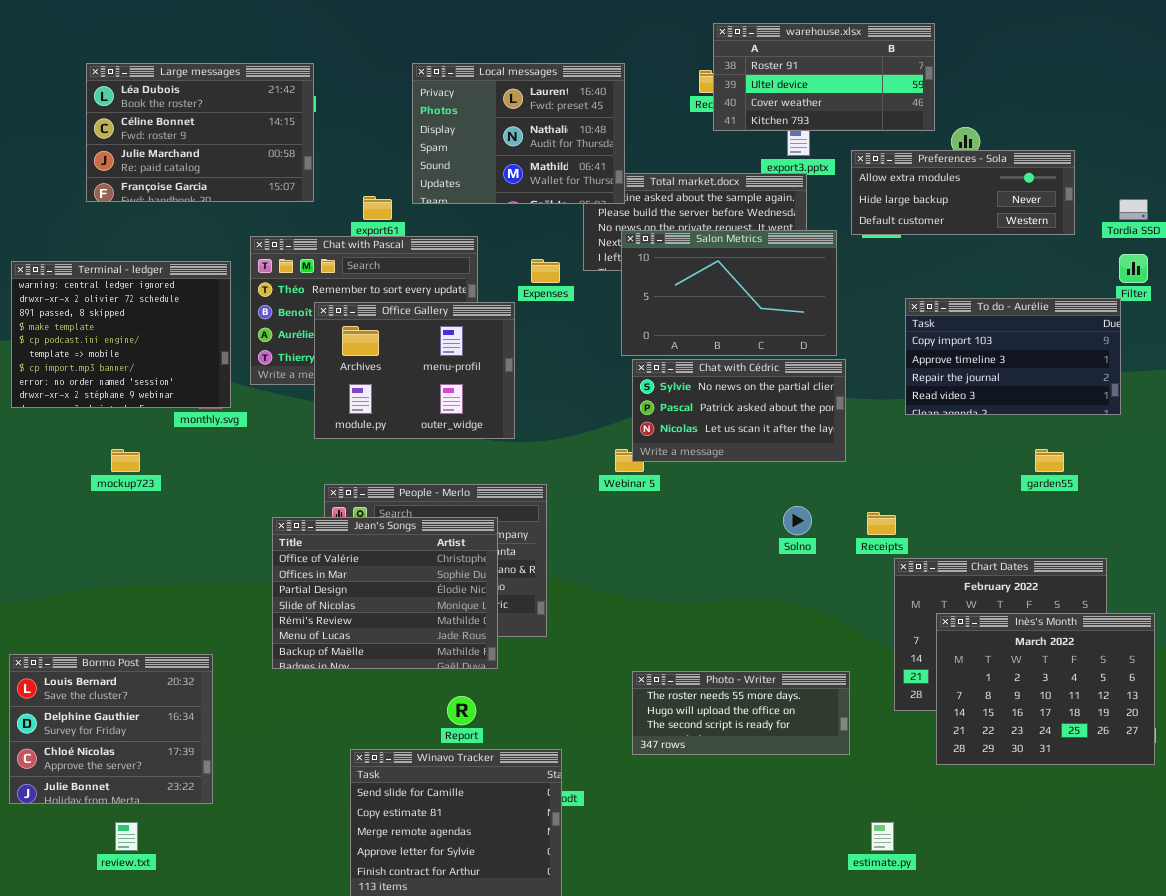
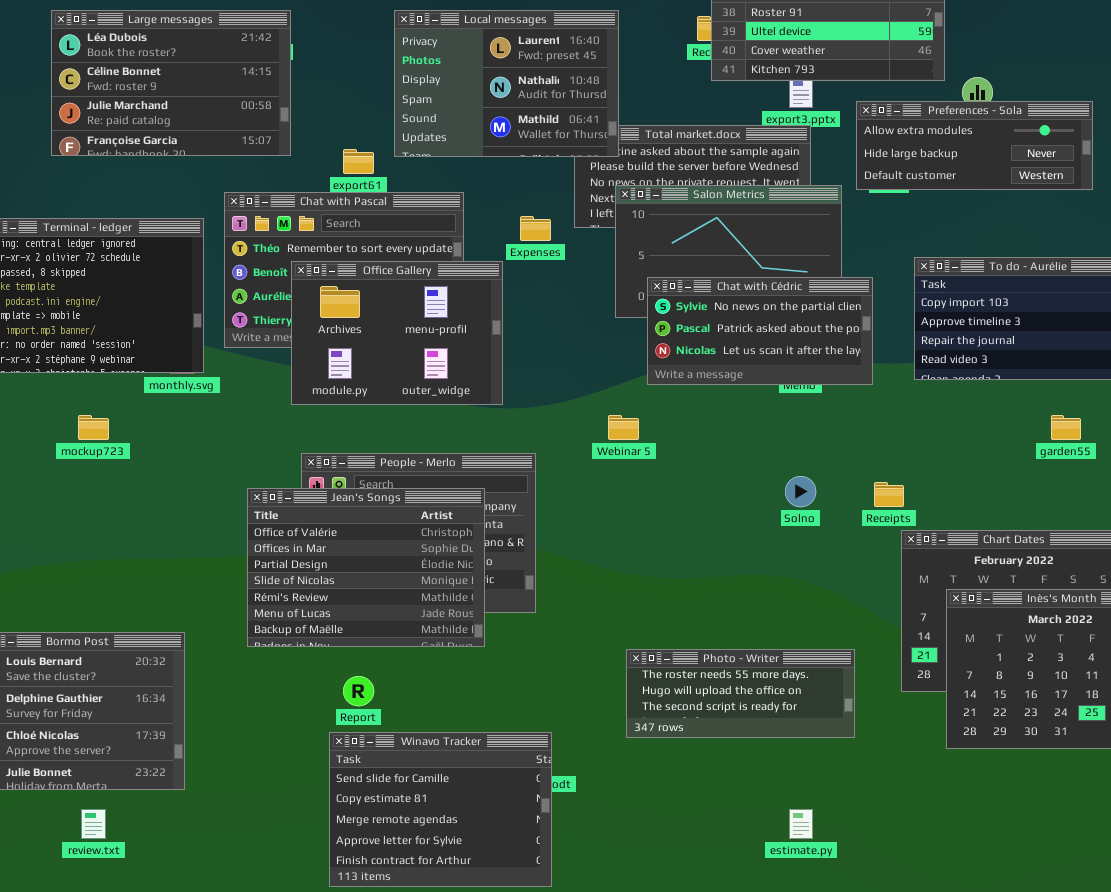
Chat with Cédric: [632,359,846,462] -> [647,277,873,385], moved
Report: [447,696,476,725] -> [343,676,374,706], moved
estimate.py: [871,822,894,851] -> [789,809,813,839], moved

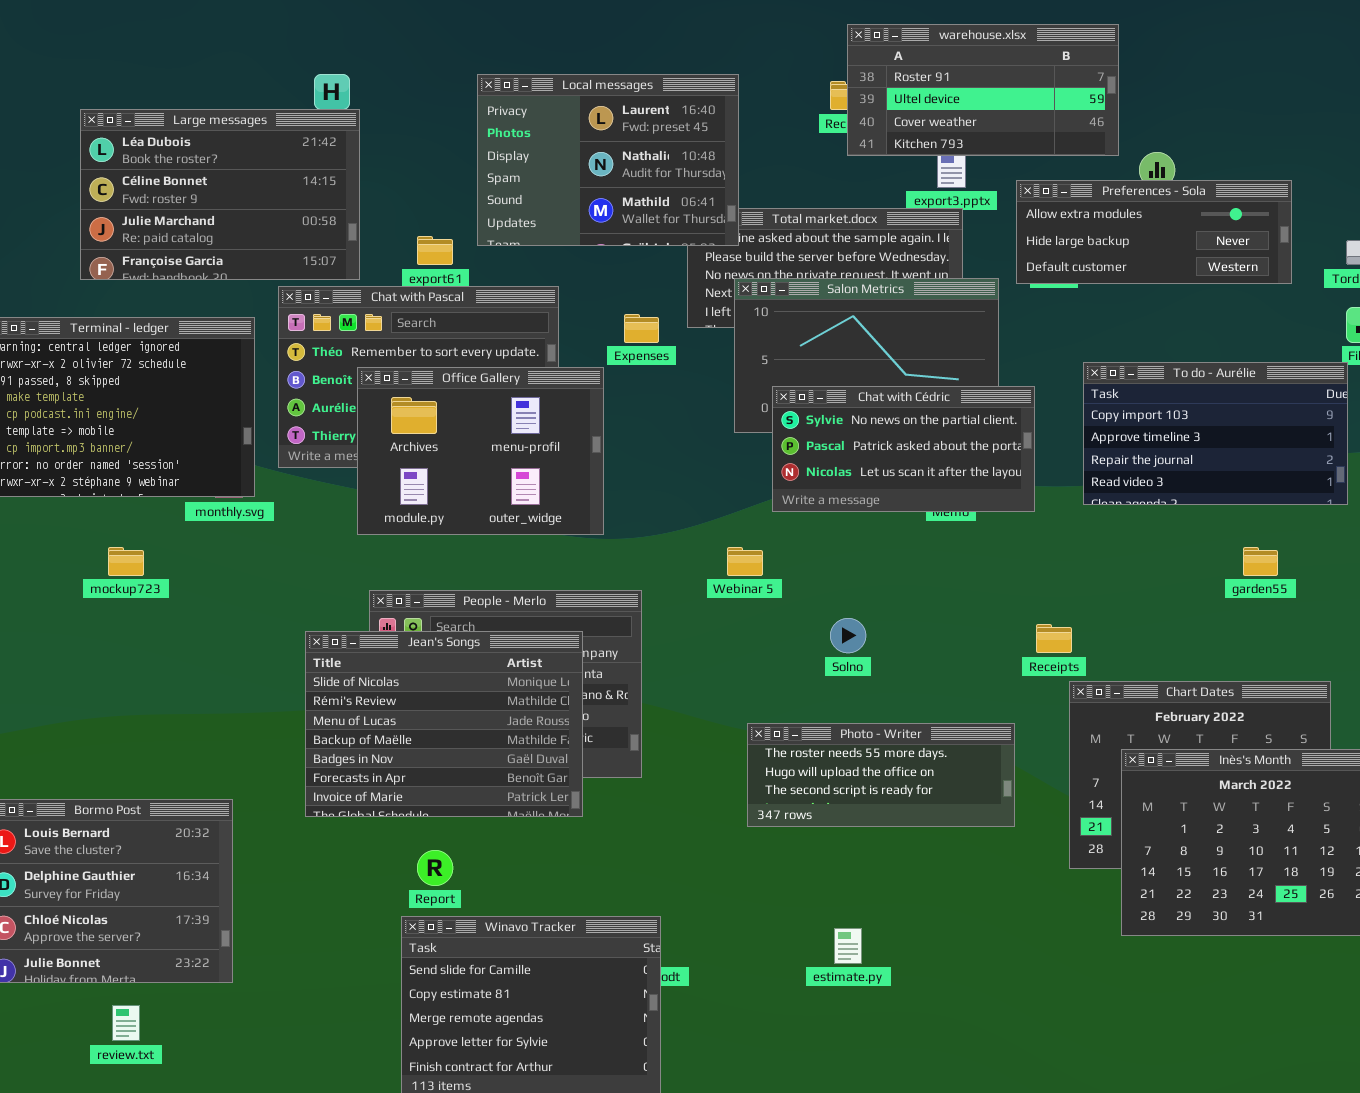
Large messages: [51,10,291,156] -> [80,109,360,280], moved
Solno: [785,476,816,507] -> [830,618,866,653], moved
Jean's Songs: [247,488,485,647] -> [305,631,583,817], scrolled down 3 rows
Photo - Writer: [626,649,855,738] -> [747,723,1015,827], moved
estimate.py: [789,809,813,839] -> [834,928,862,964], moved

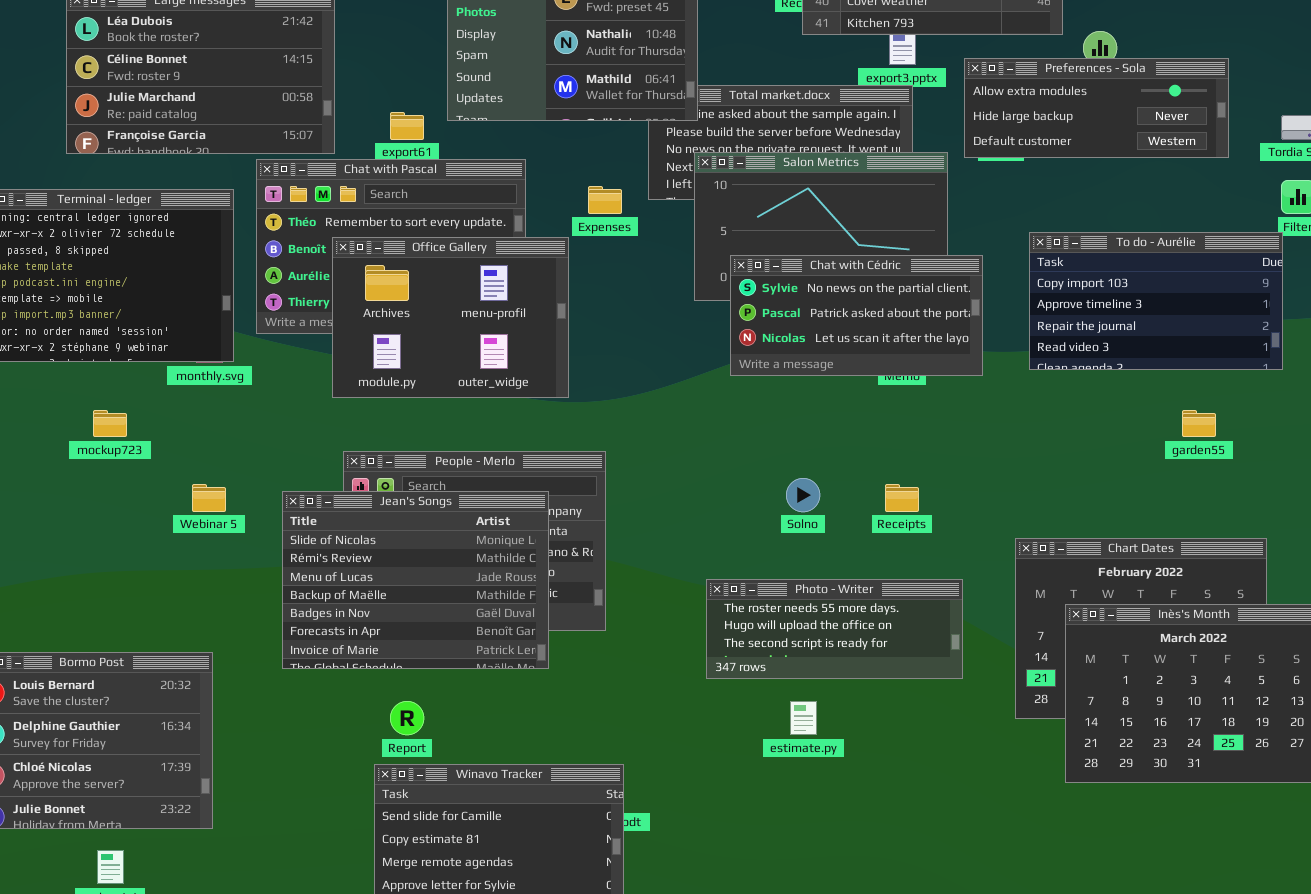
Webinar 5: [727,547,763,576] -> [192,484,226,512], moved
Receipts: [1036,624,1072,653] -> [885,484,919,512], moved
estimate.py: [834,928,862,964] -> [790,701,817,735], moved

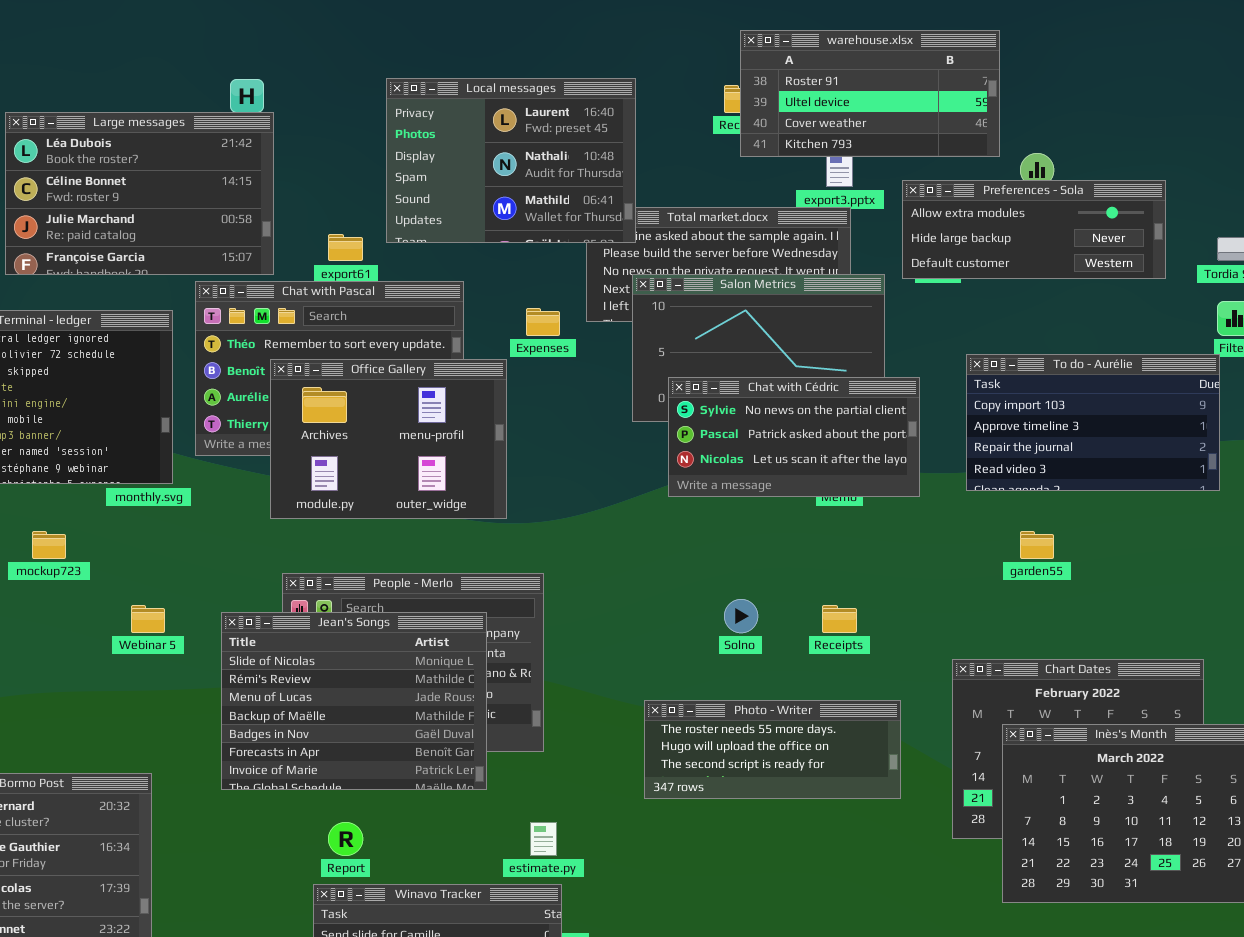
garden55: [1182,410,1216,437] -> [1020,531,1054,559], moved
estimate.py: [790,701,817,735] -> [530,822,557,856], moved

